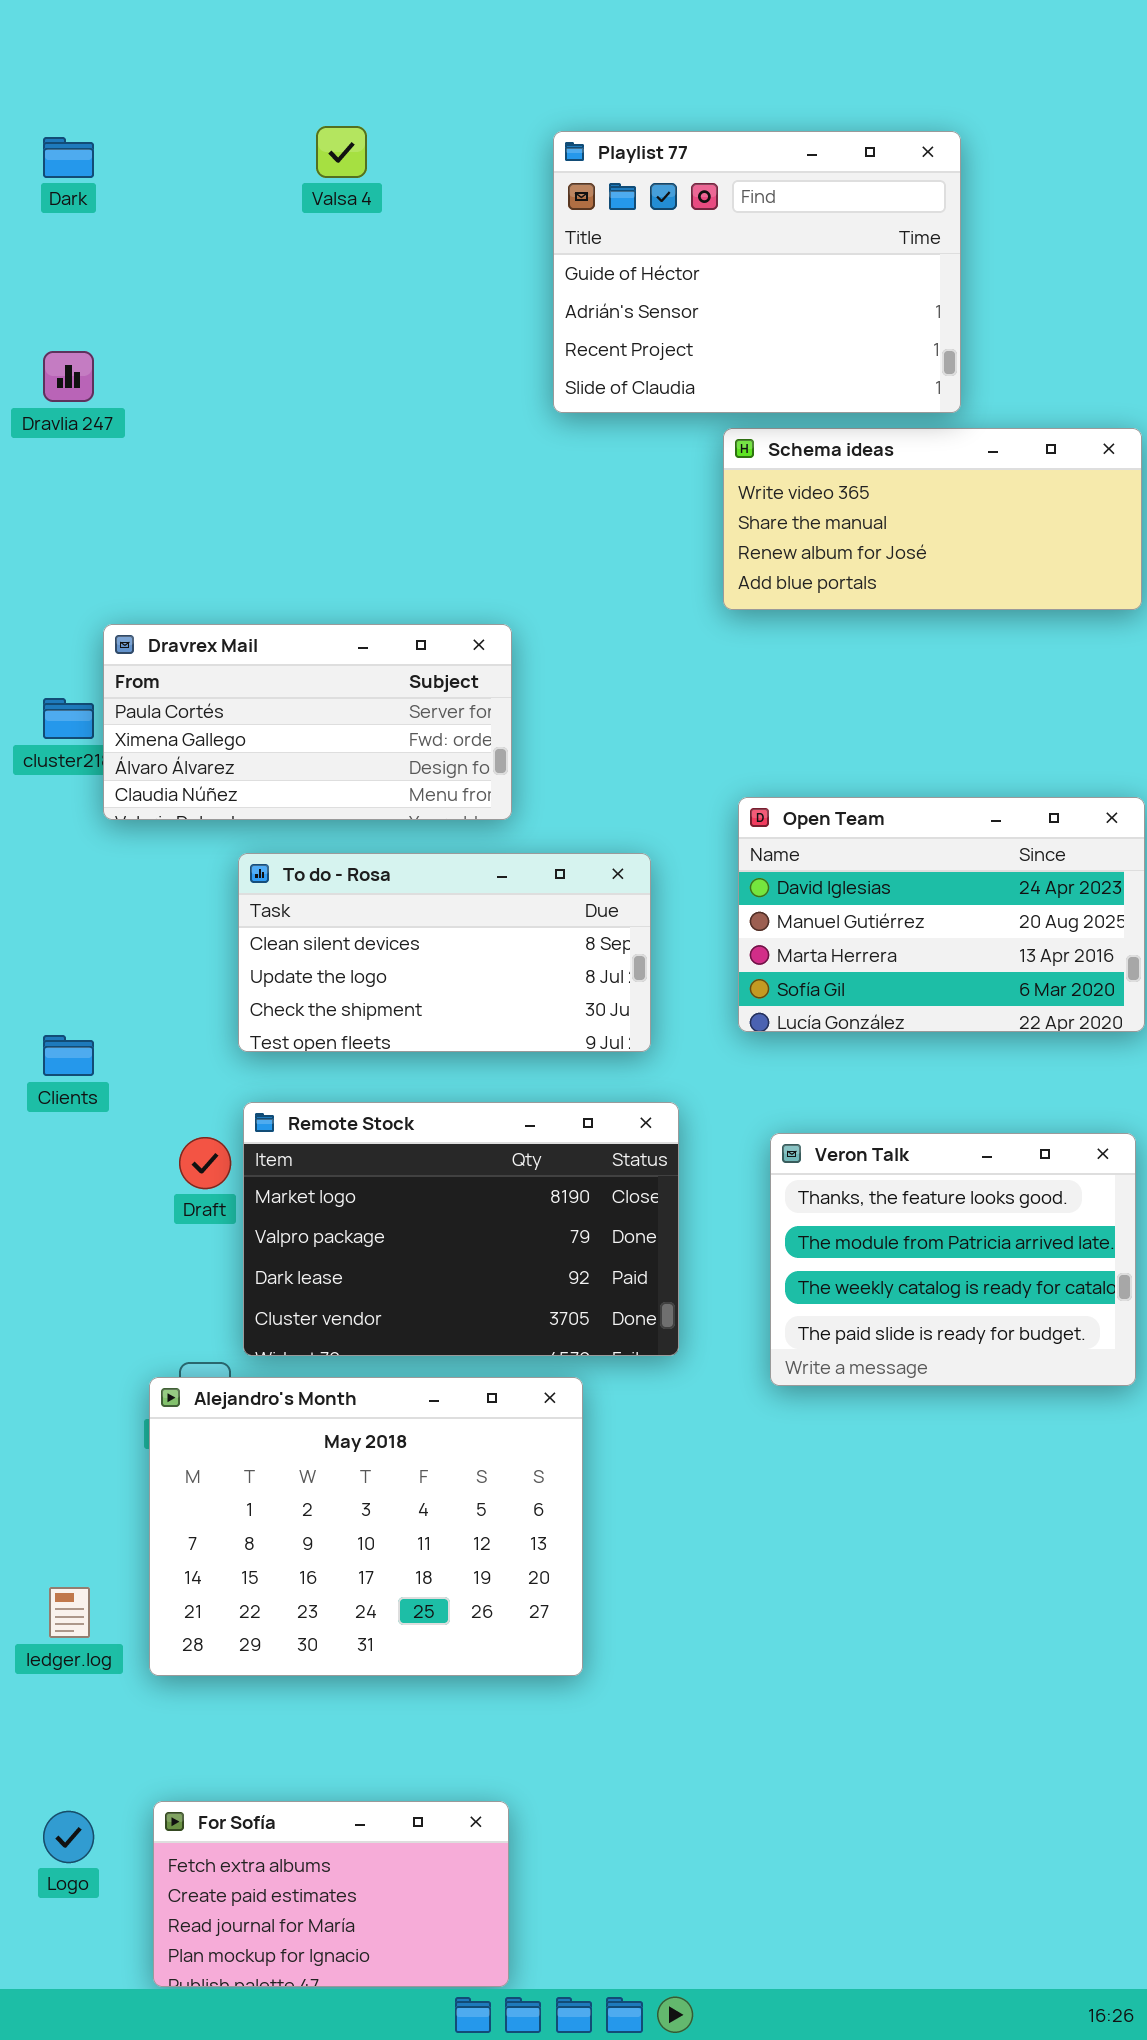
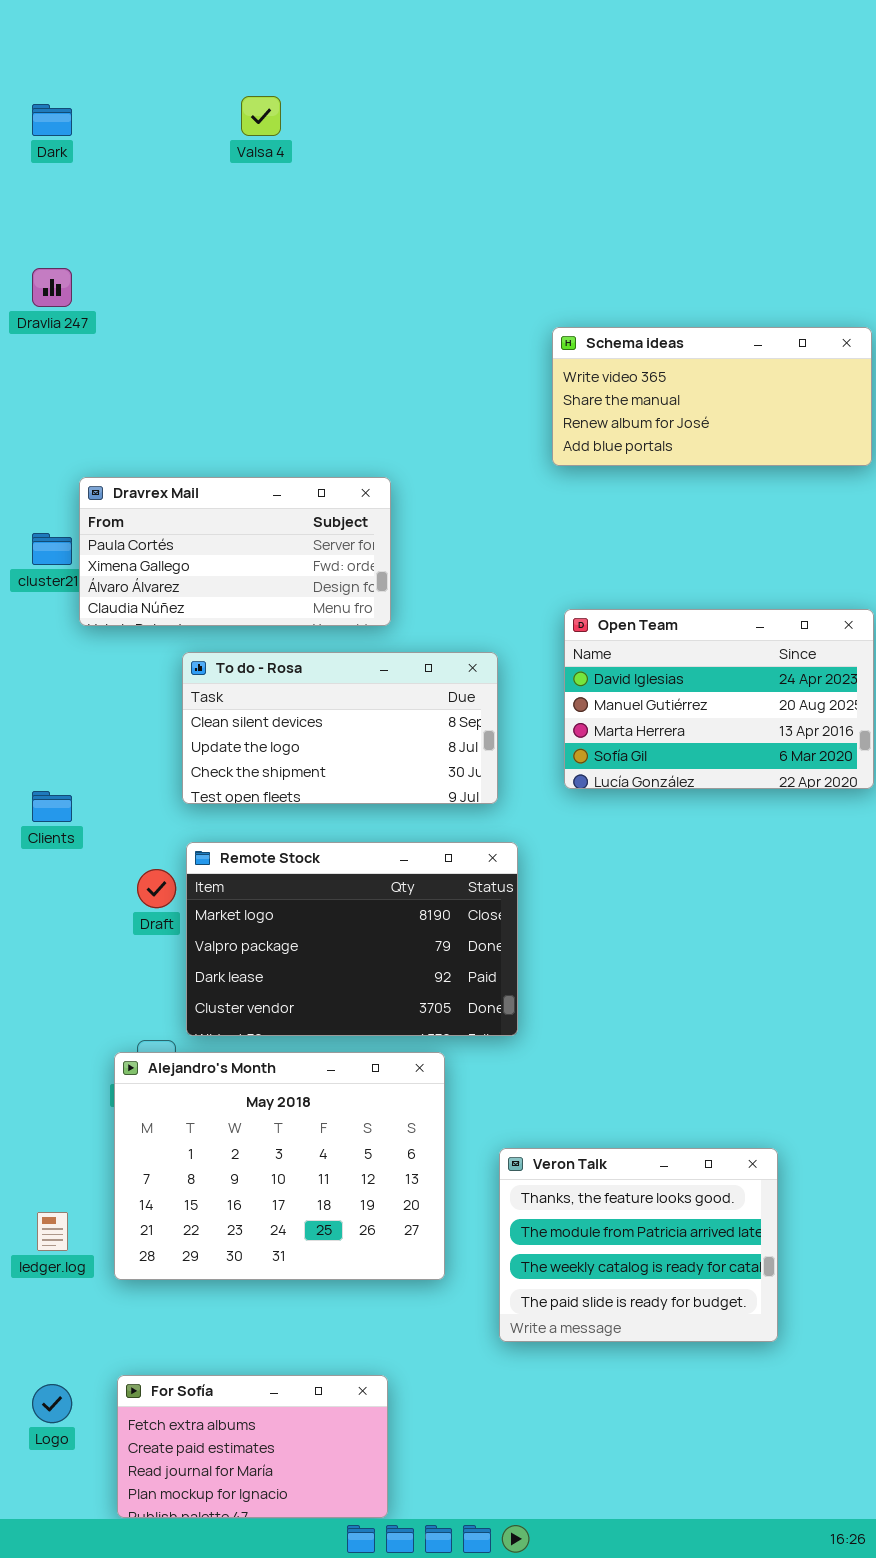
Playlist 77: [553,131,961,413] -> none, closed
Veron Talk: [770,1133,1136,1386] -> [499,1148,778,1342], moved

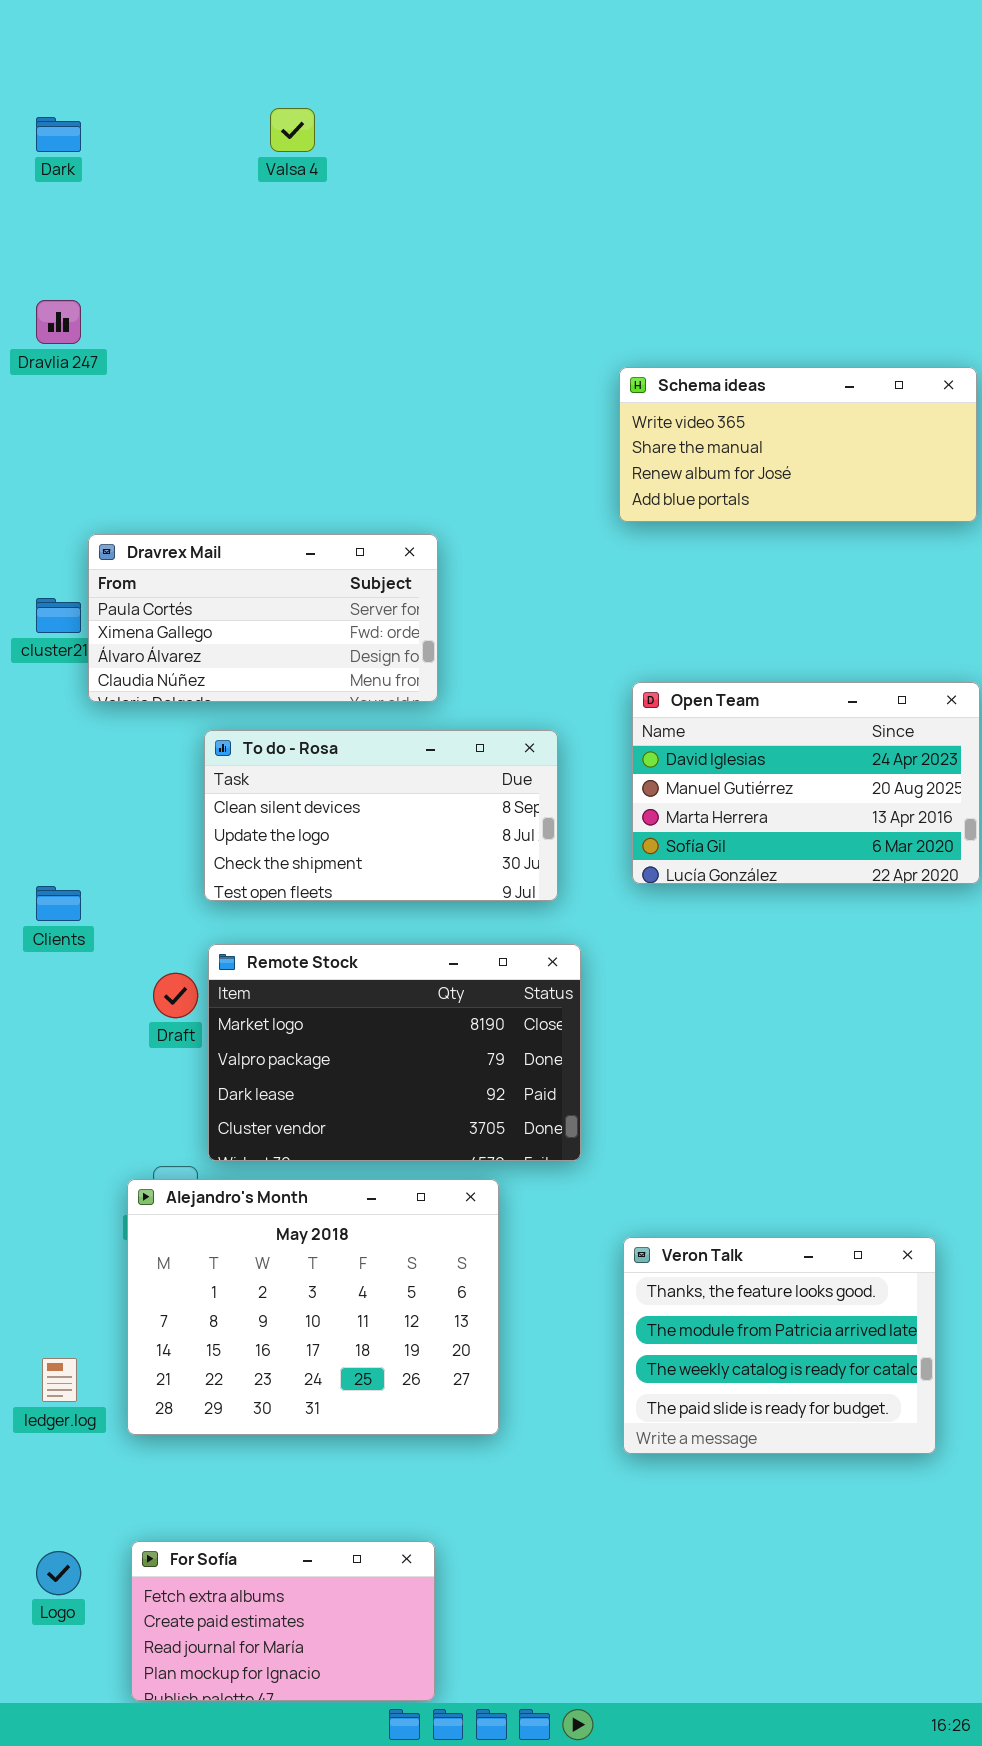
Veron Talk: [499,1148,778,1342] -> [623,1237,936,1454], moved

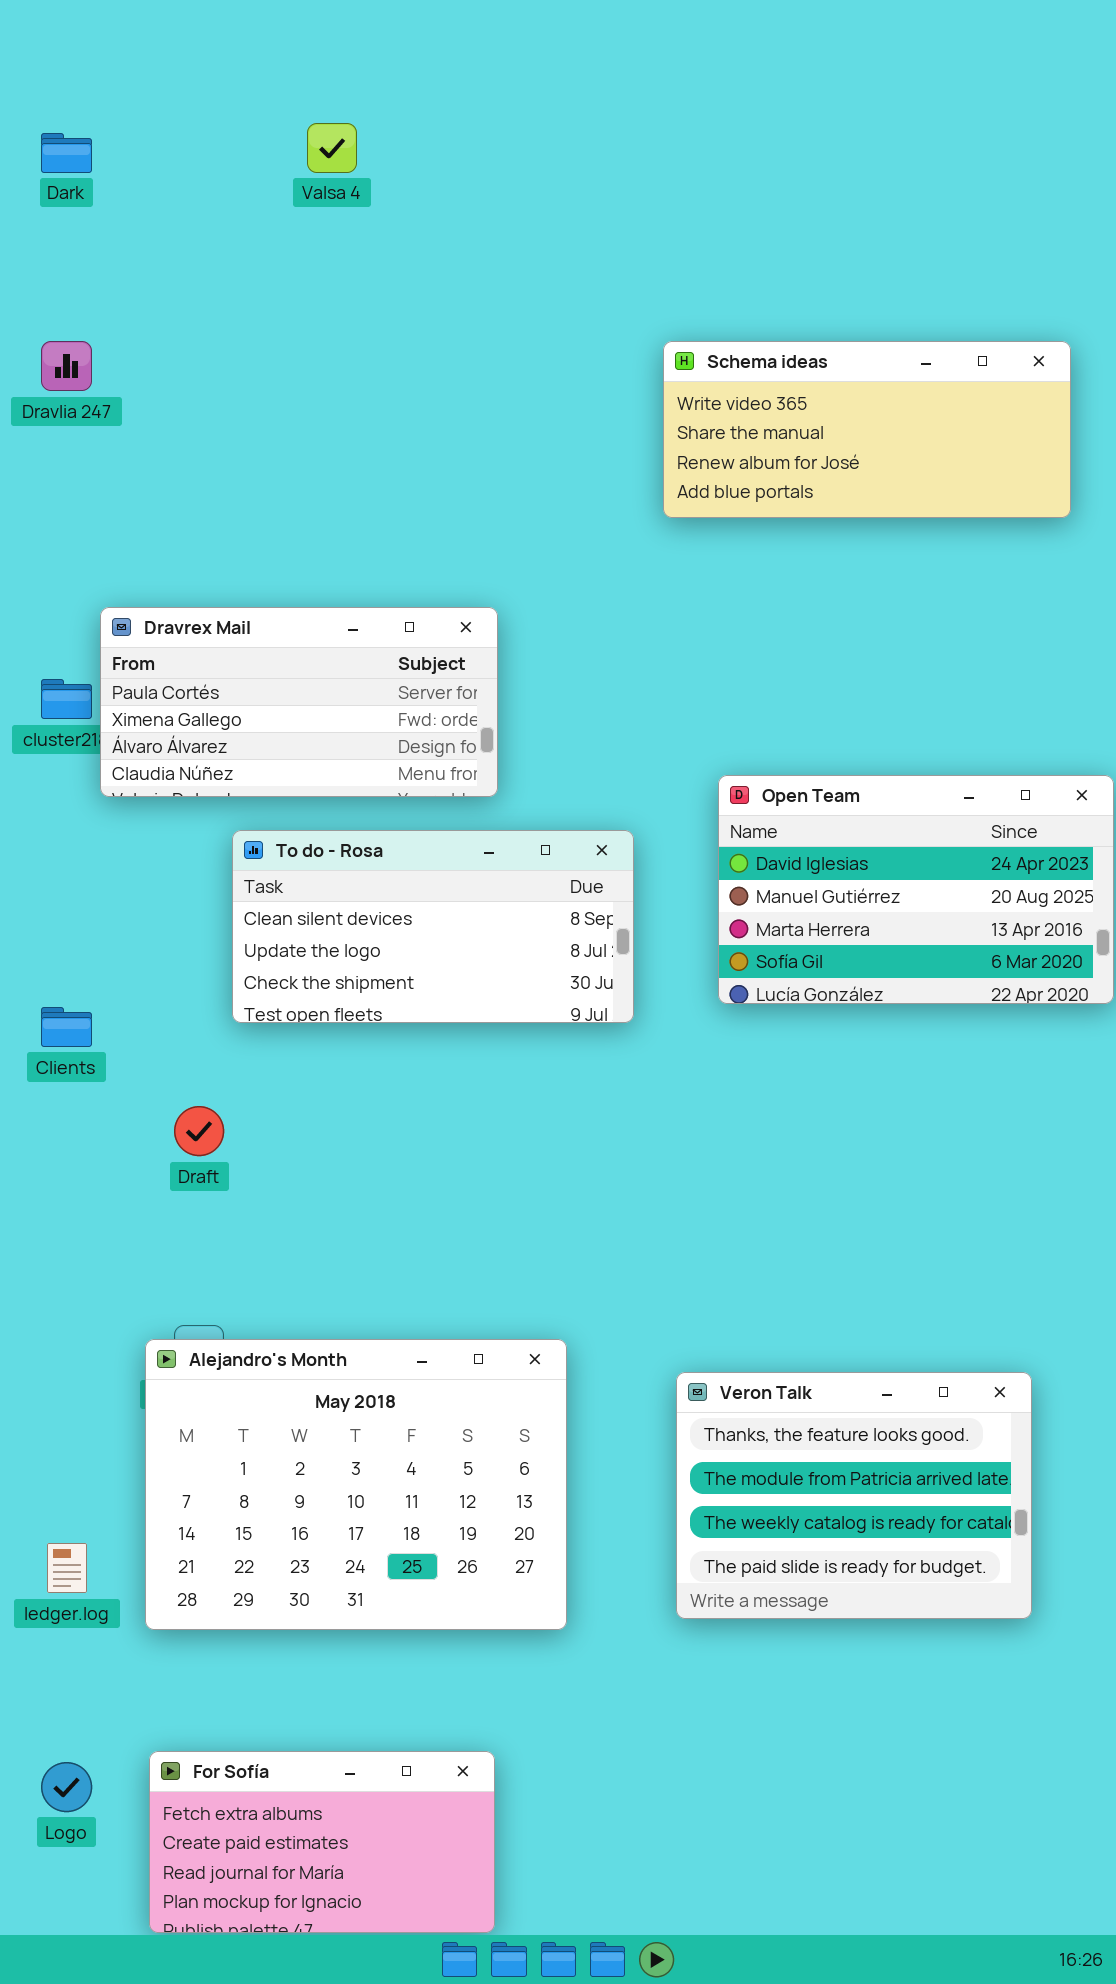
Schema ideas: [619,367,977,522] -> [663,341,1071,518], moved
Remote Stock: [208,944,581,1161] -> none, closed
Veron Talk: [623,1237,936,1454] -> [676,1372,1032,1619], moved

